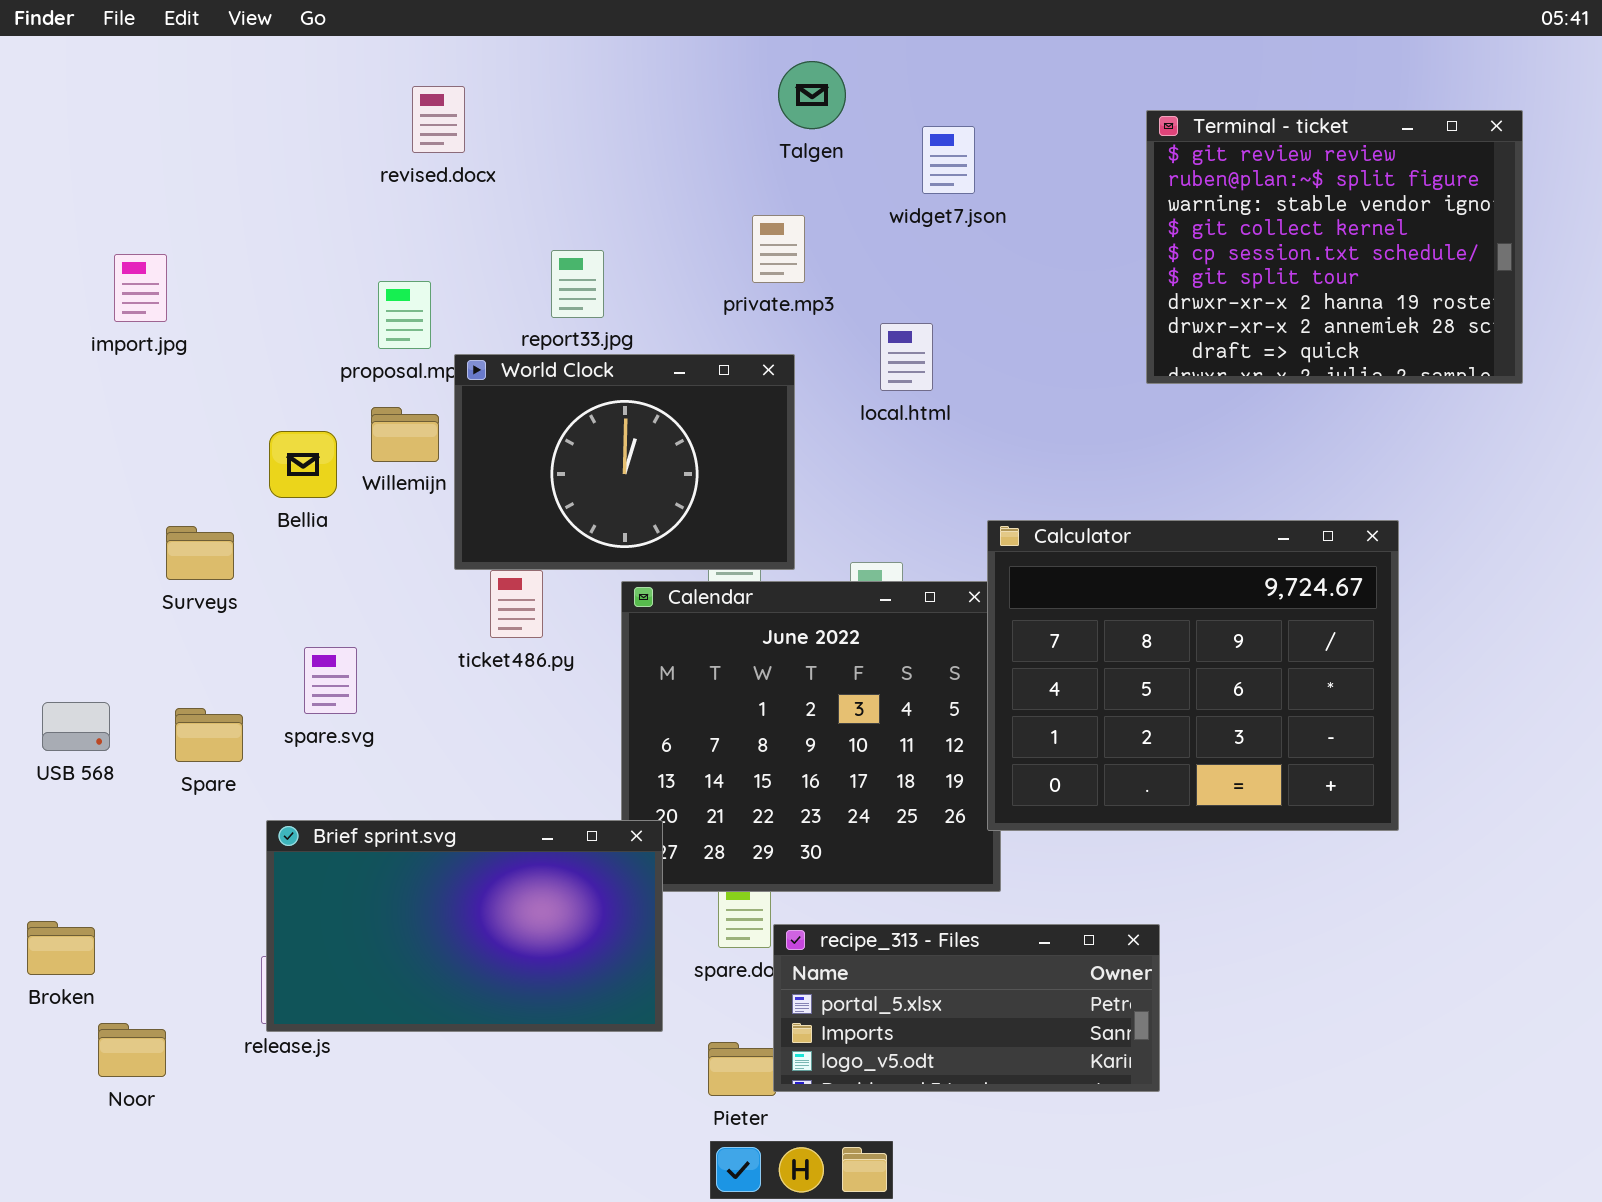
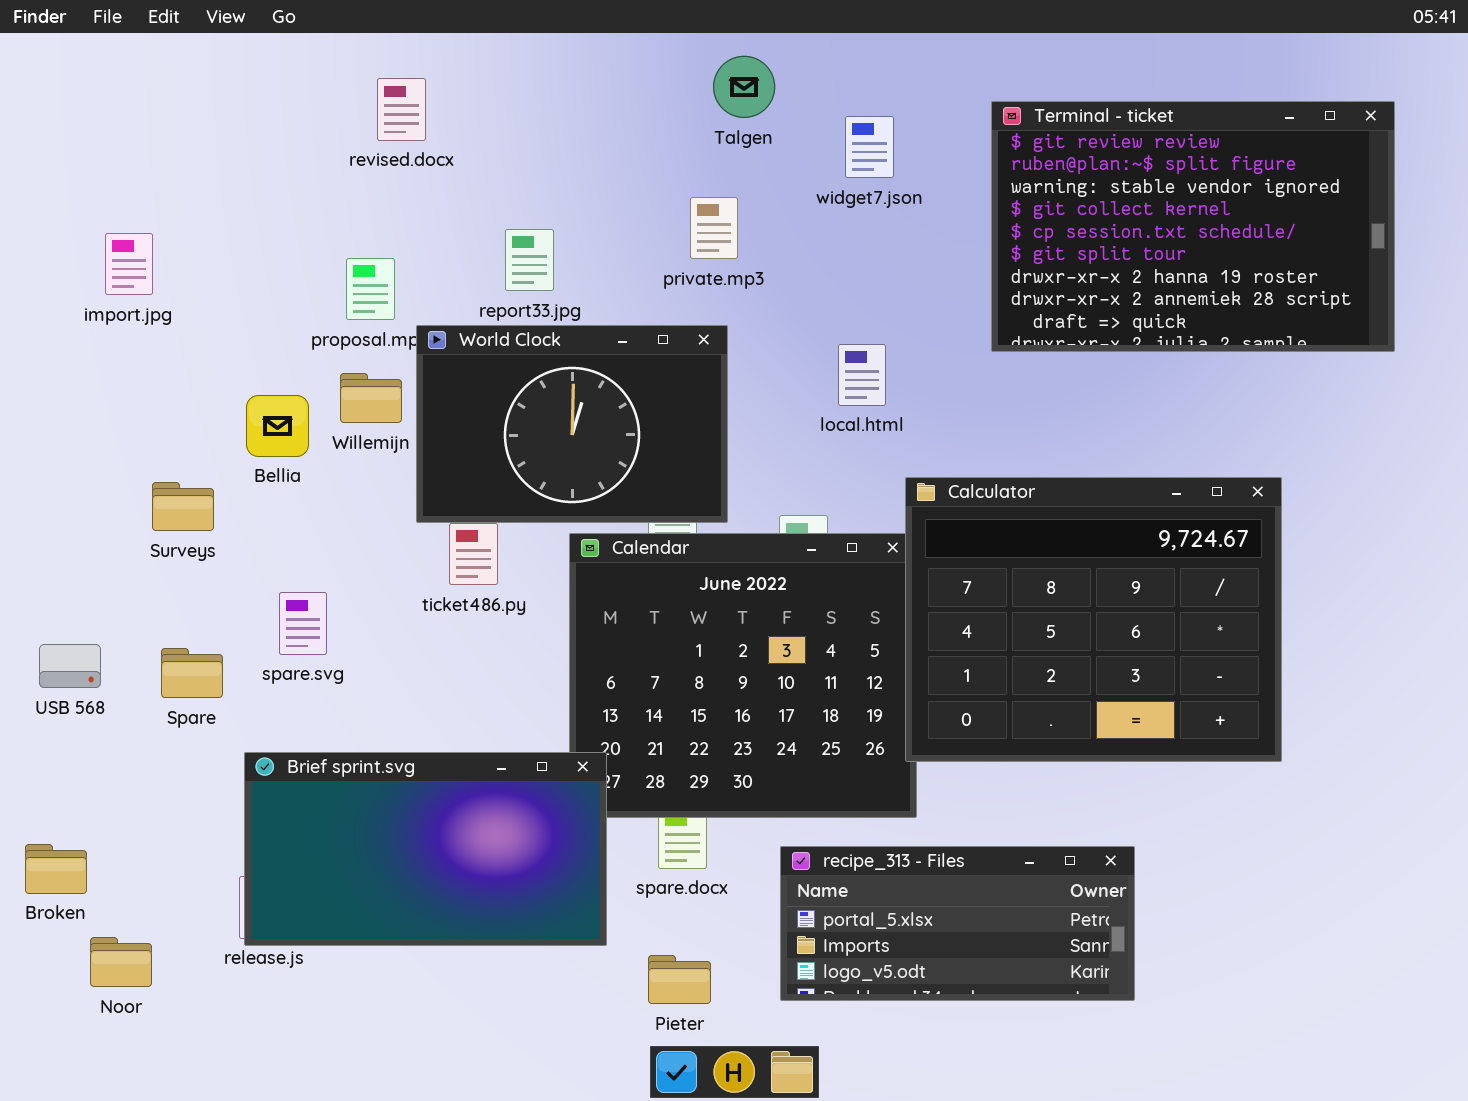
Terminal - ticket: [1146,110,1523,384] -> [991,101,1395,352], resized
local.html: [880,323,933,391] -> [838,344,886,406], moved
recipe_313 - Files: [773,924,1160,1092] -> [780,846,1135,1001], moved

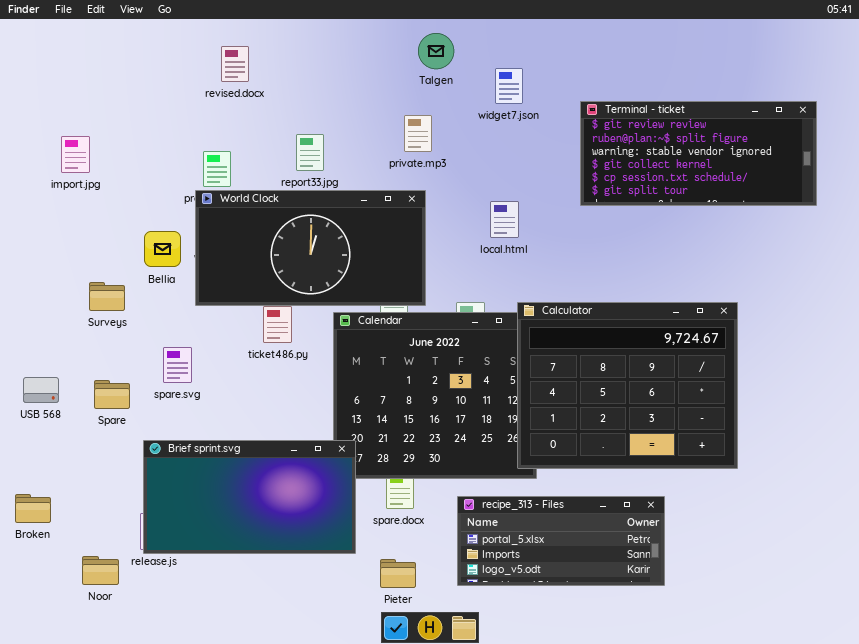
Terminal - ticket: [991,101,1395,352] -> [580,101,817,206], resized
World Clock: [416,325,728,523] -> [195,190,426,306], resized
Calculator: [905,477,1282,762] -> [517,302,738,469], moved
Noor: [90,937,152,987] -> [82,556,119,585], moved

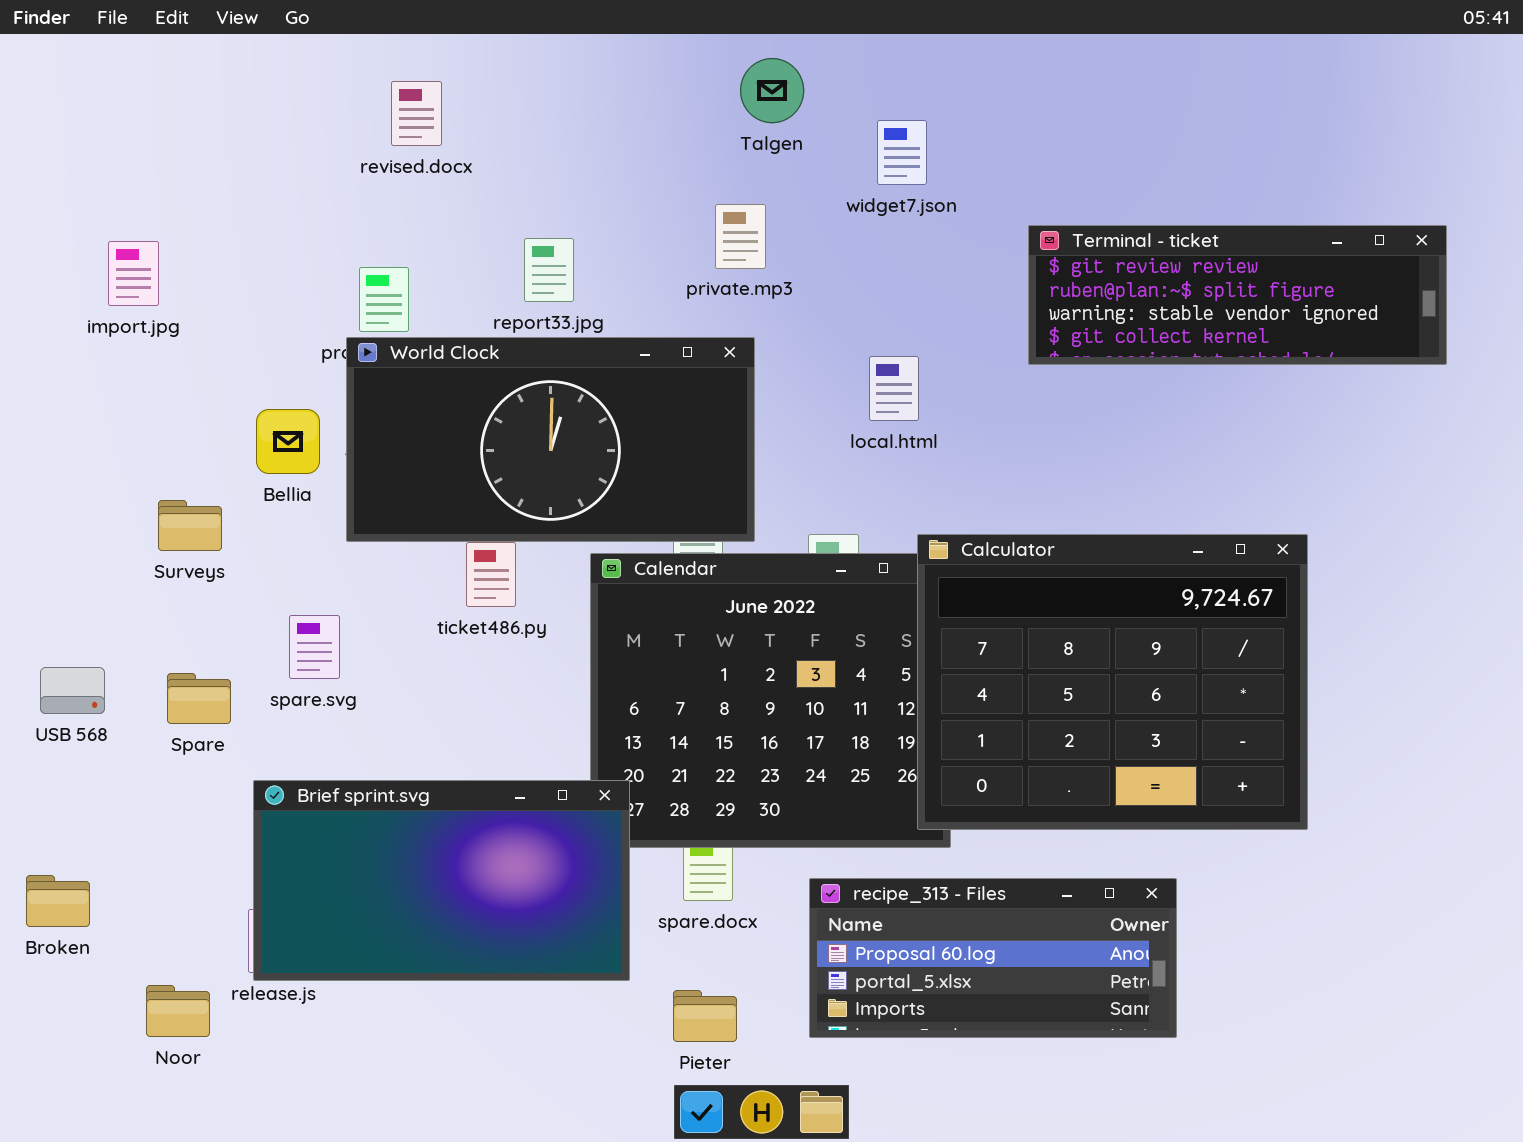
Terminal - ticket: [580,101,817,206] -> [1028,225,1447,365], resized
recipe_313 - Files: [457,496,665,586] -> [809,878,1177,1038], scrolled up 1 row

